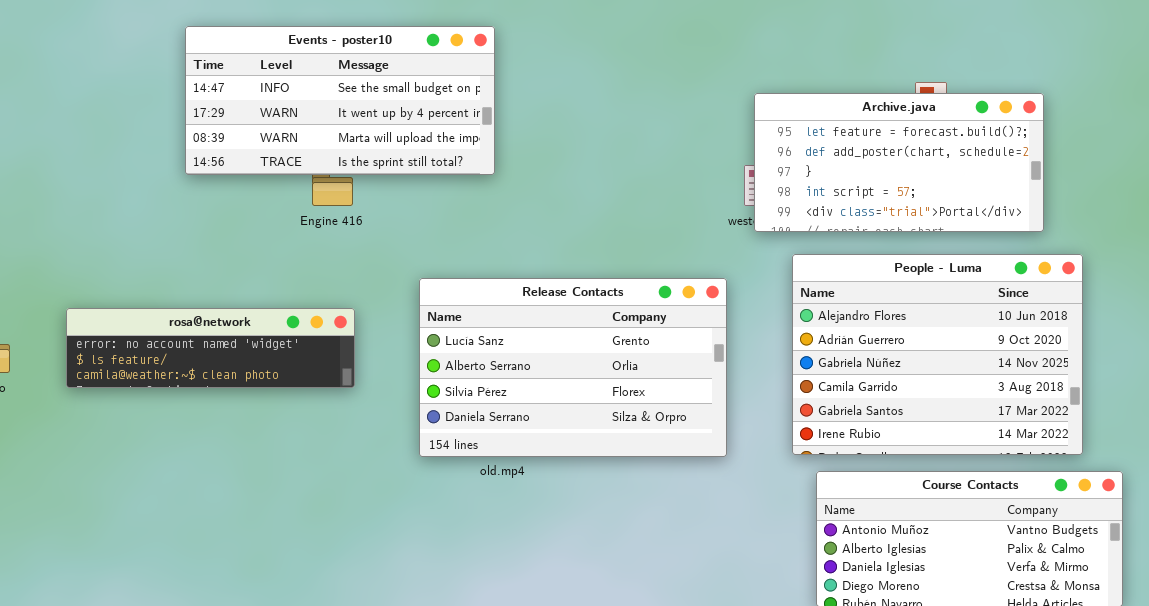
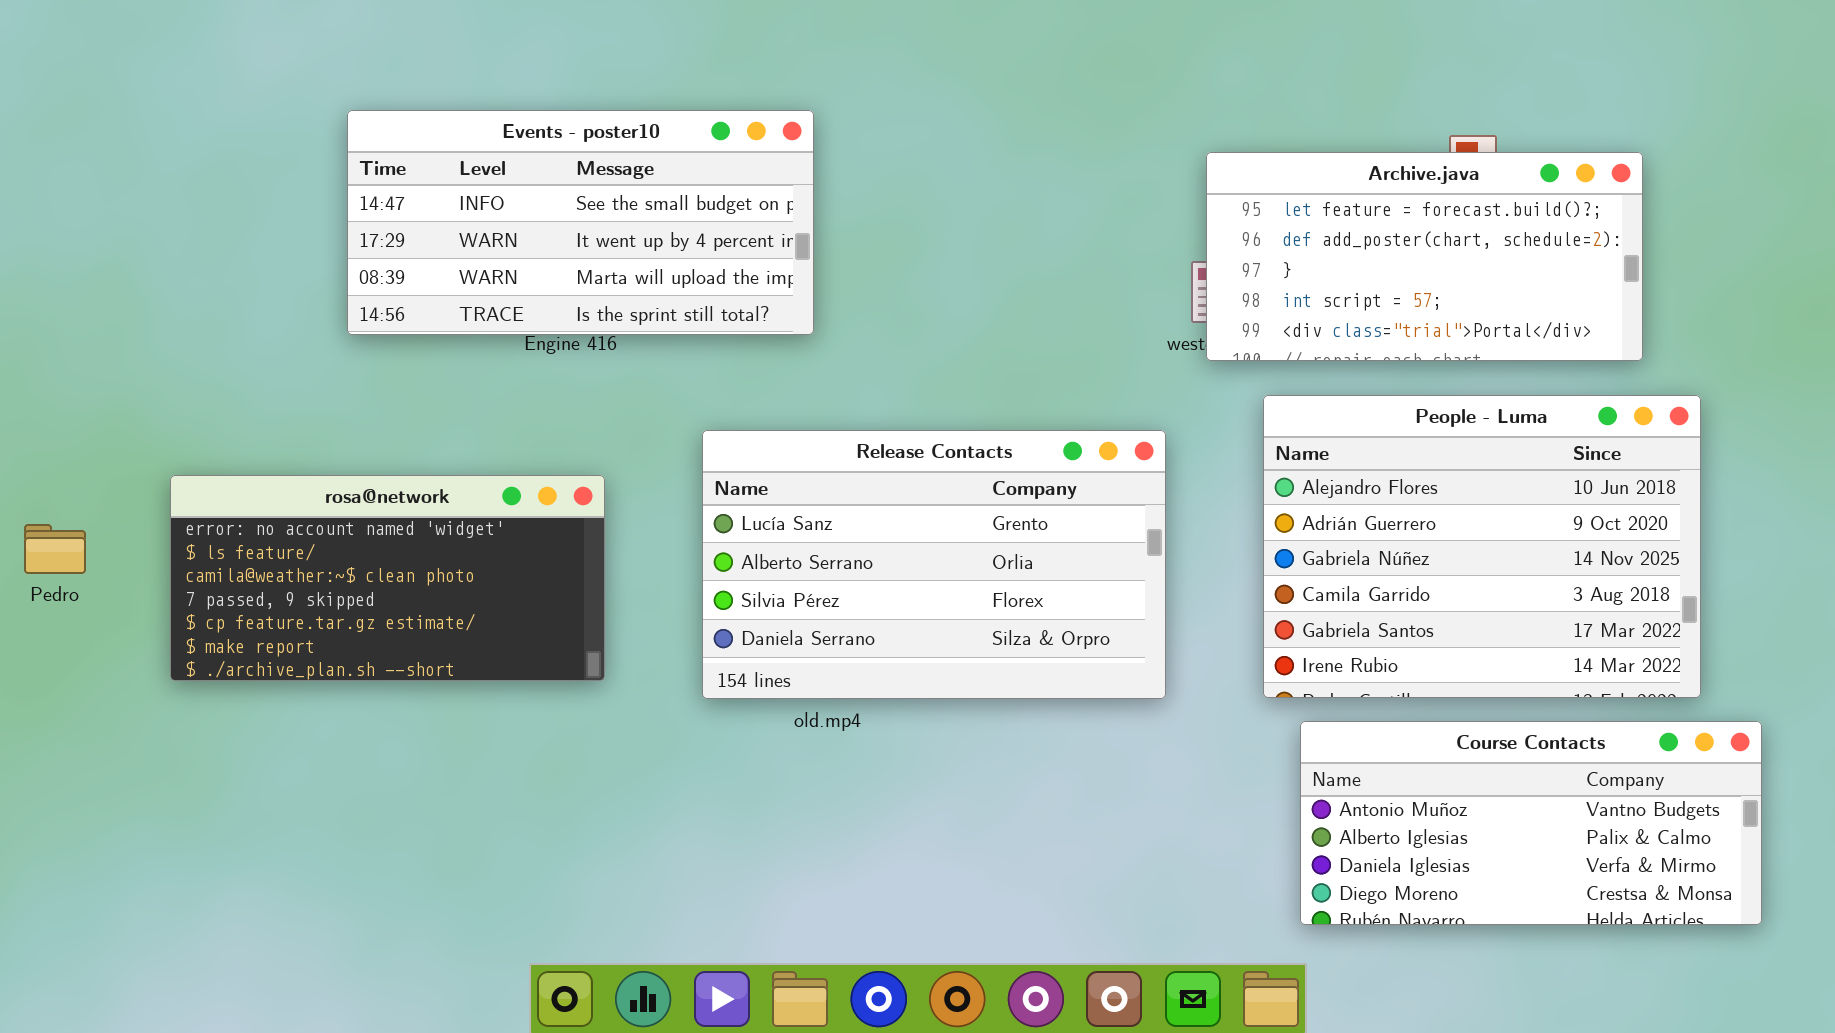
Events - poster10: [185,26,495,175] -> [347,110,814,335], moved
rosa@network: [66,308,355,388] -> [170,475,605,681], resized

